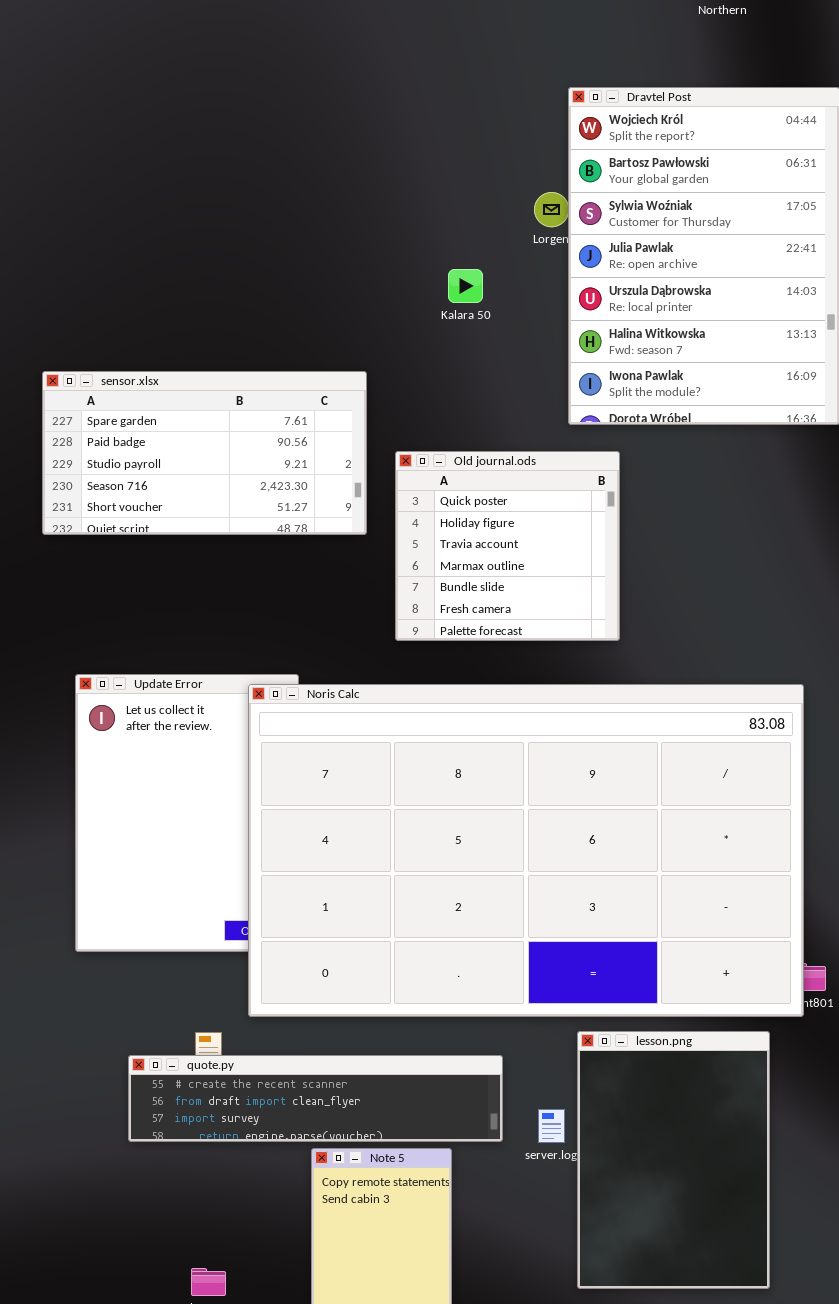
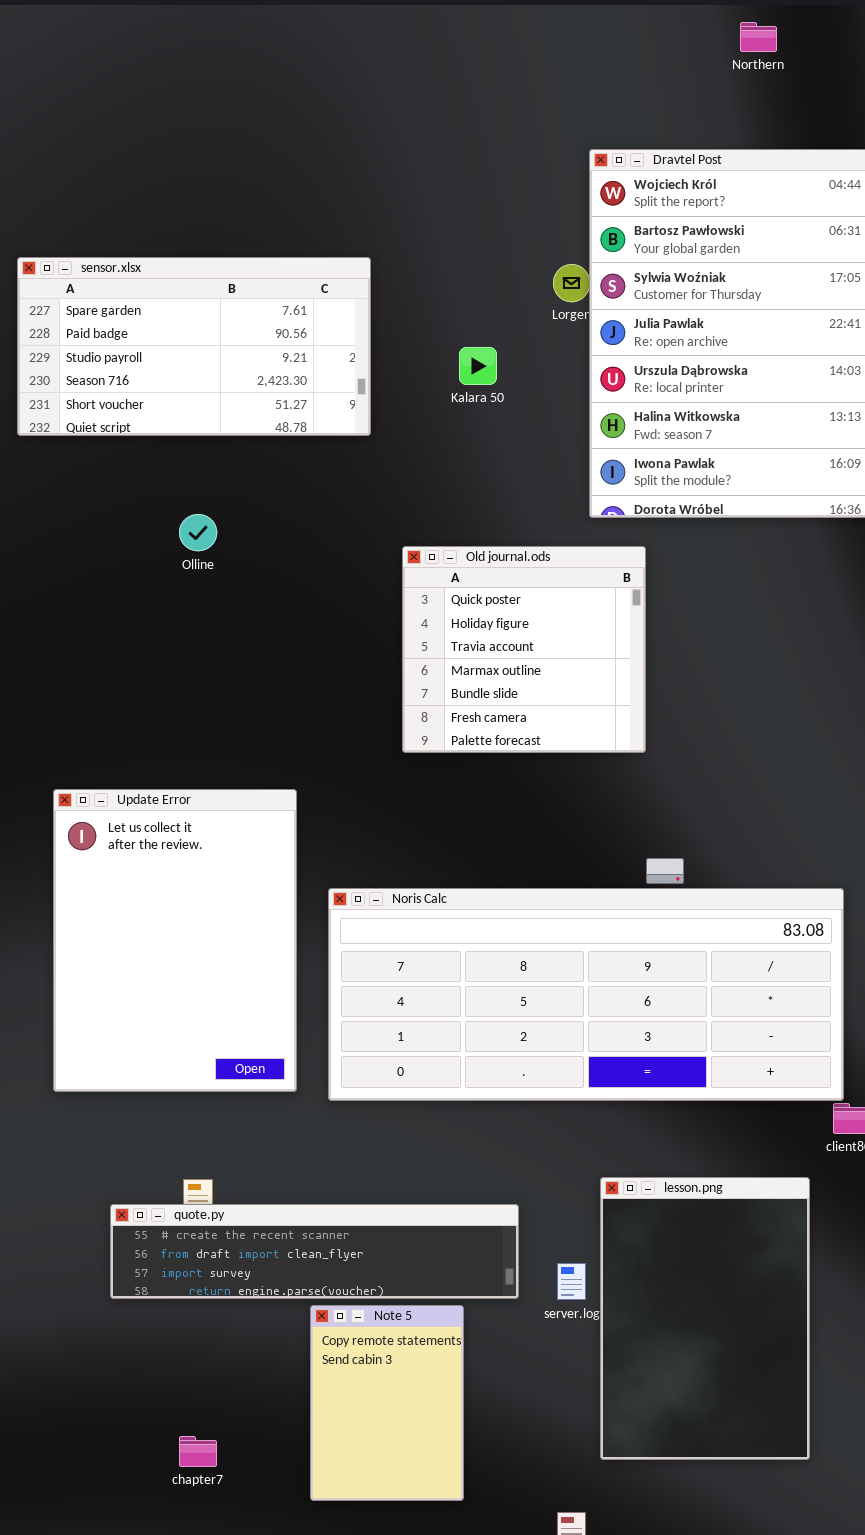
sensor.xlsx: [42,371,367,535] -> [17,257,371,436], moved
Noris Calc: [248,684,804,1017] -> [328,888,844,1101], moved, resized

